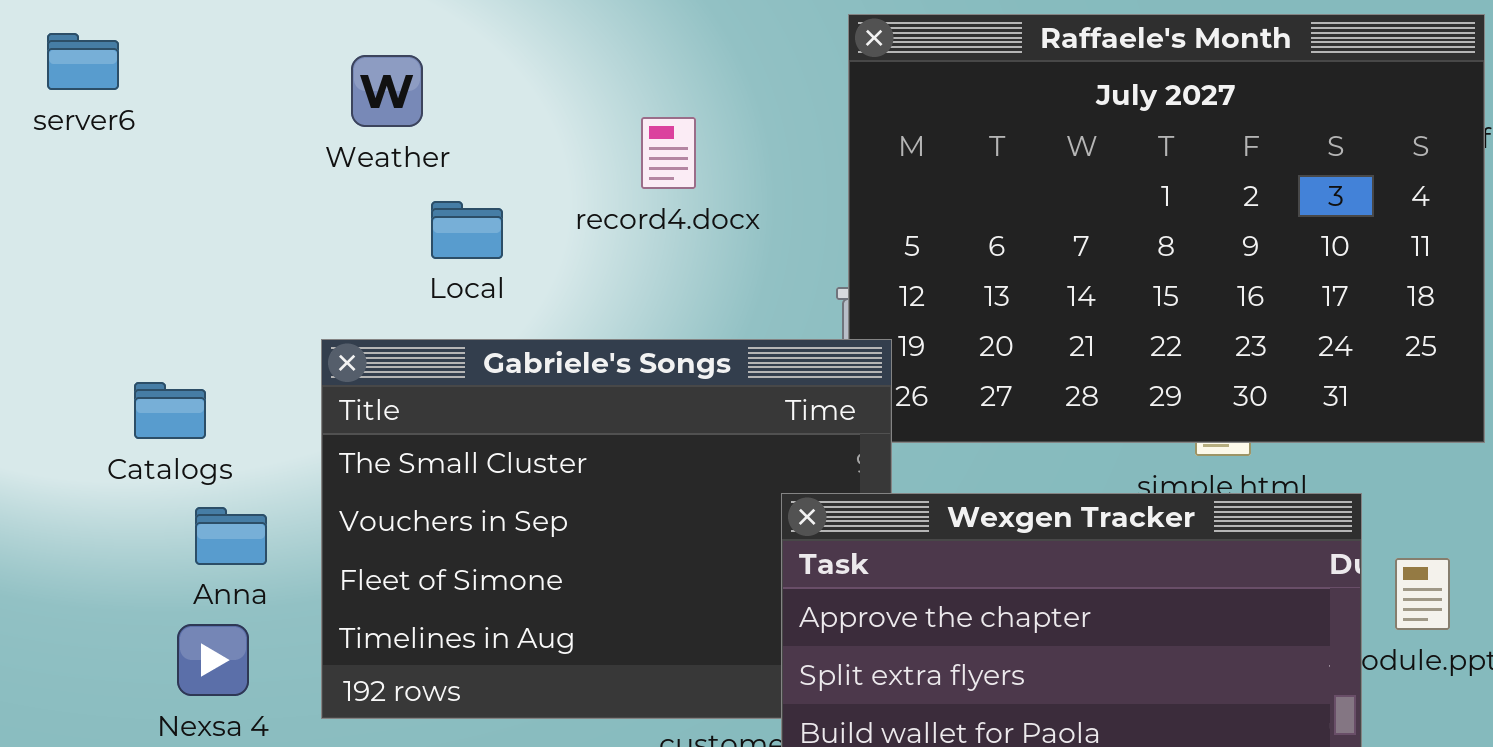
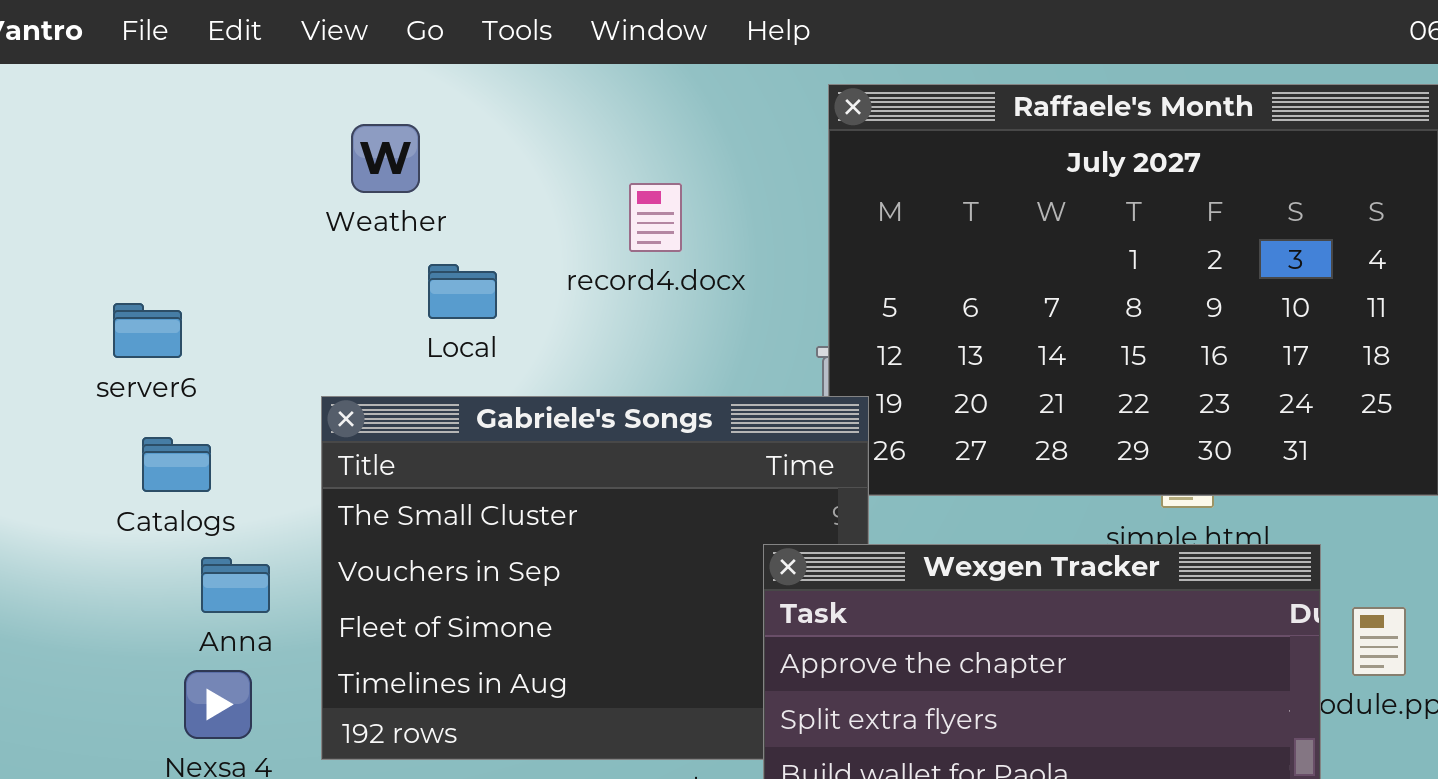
server6: [47,33,119,90] -> [113,303,182,358], moved

